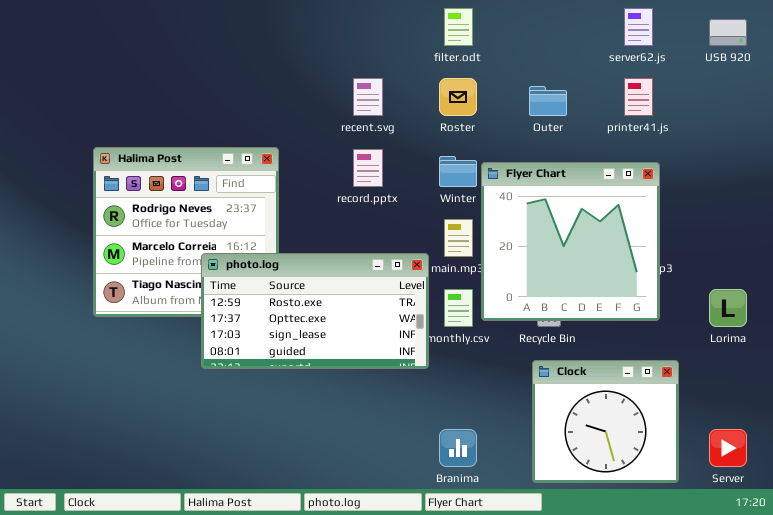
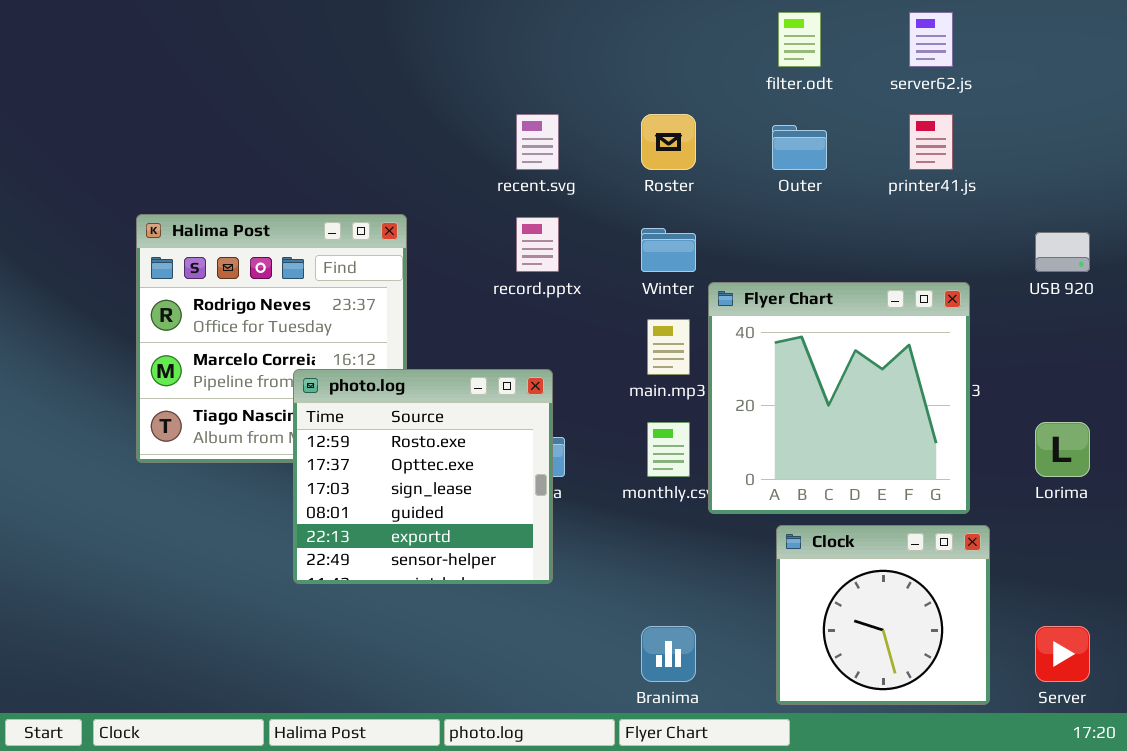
filter.odt: [444,8,473,46] -> [778,12,821,67], moved
USB 920: [709,19,747,46] -> [1035,232,1090,272], moved
Flyer Chart: [481,162,660,321] -> [708,282,970,514], moved
photo.log: [201,253,429,369] -> [293,369,553,584], resized

